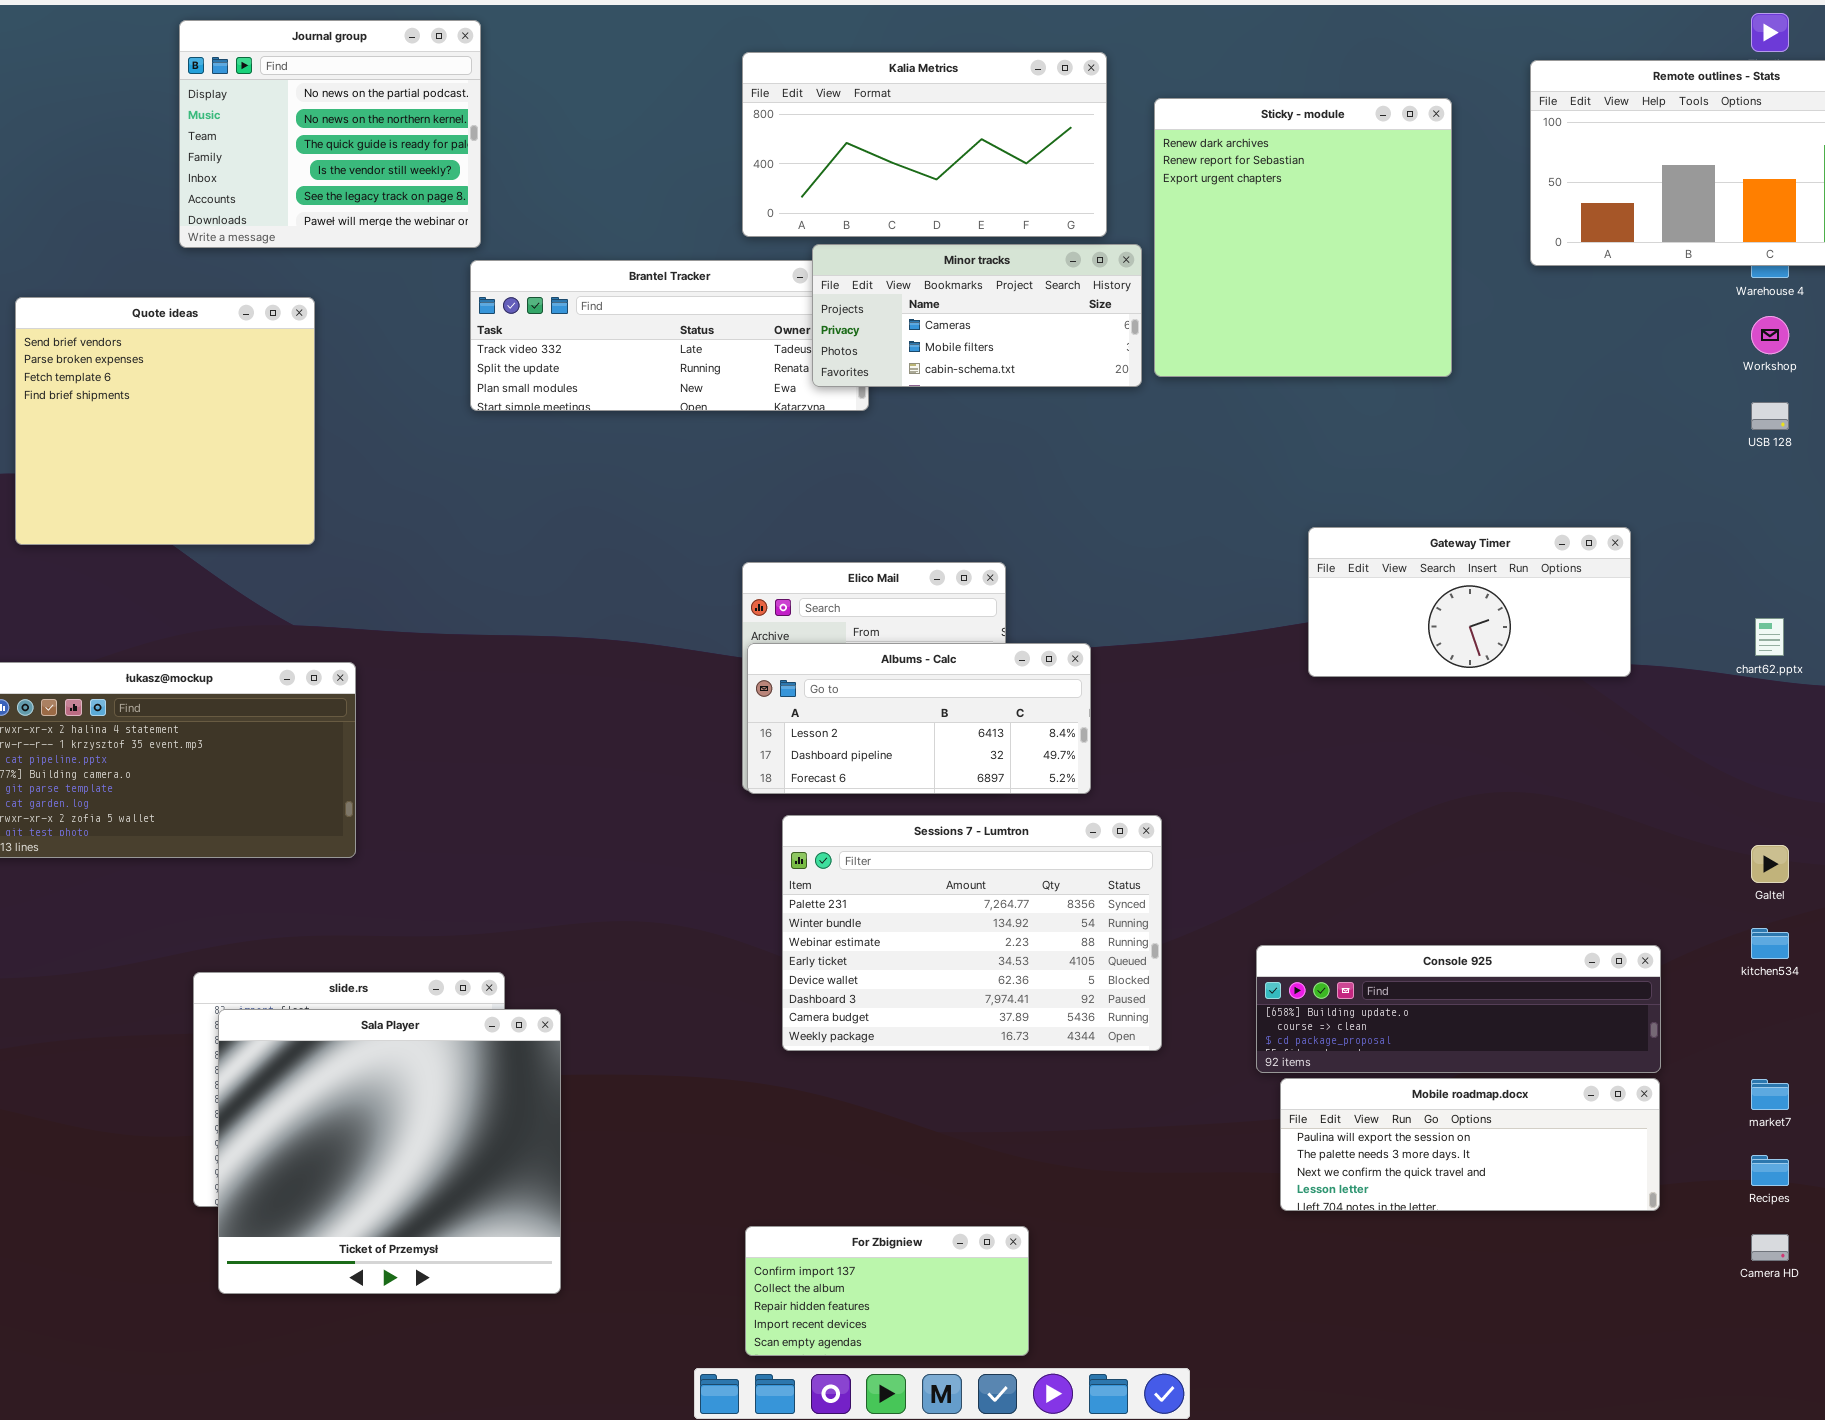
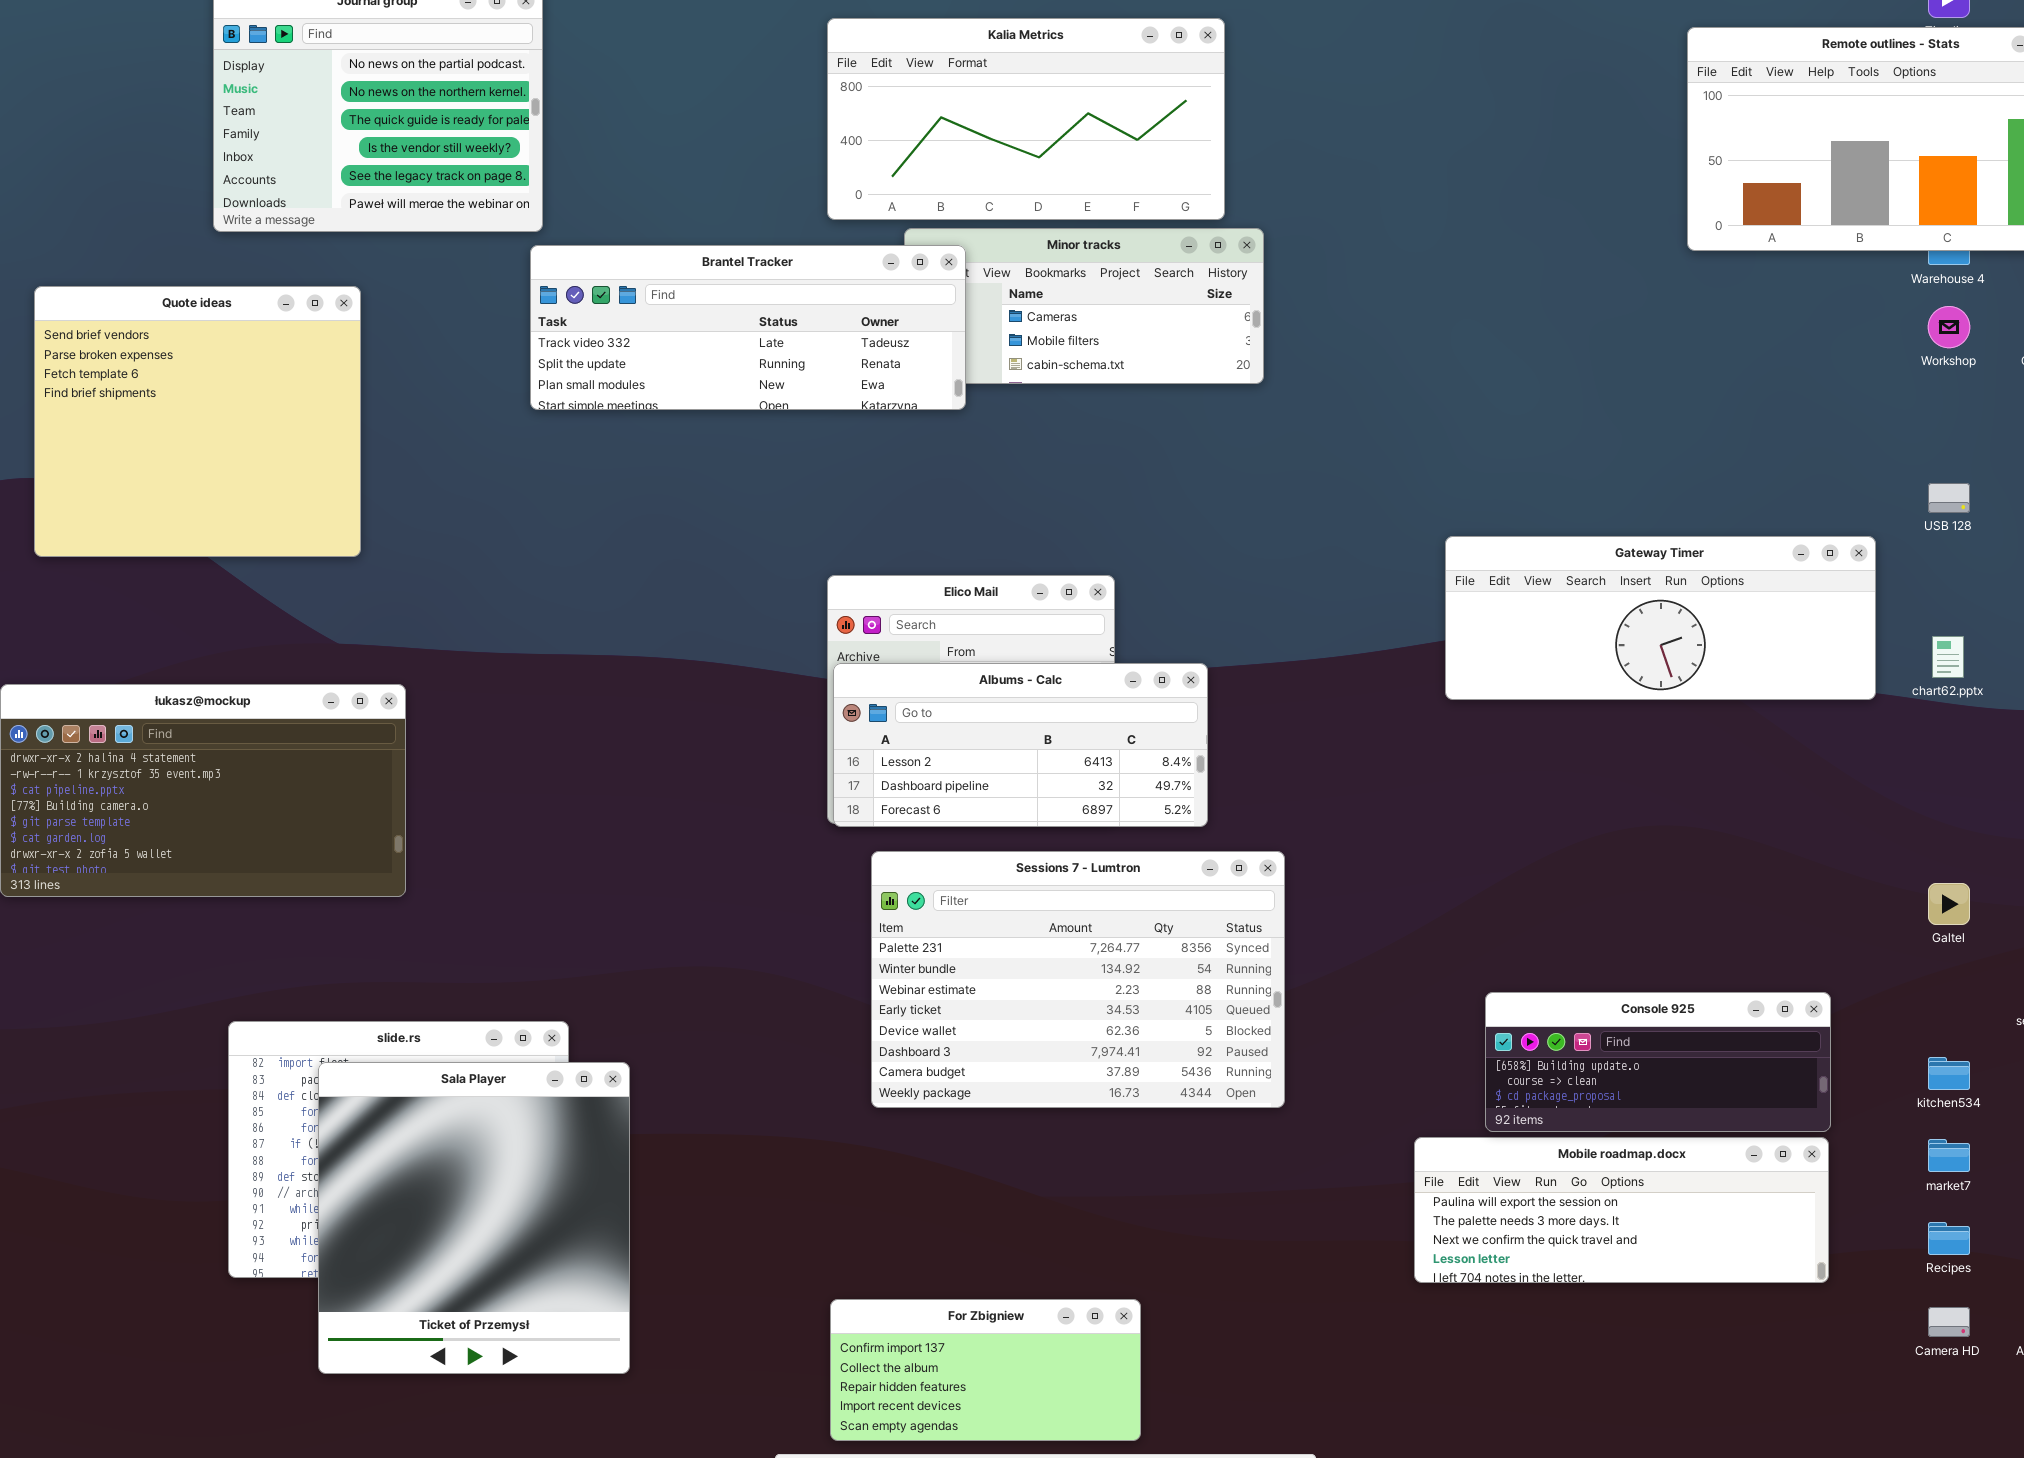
Sticky - module: [1154,98,1452,377] -> none, closed
Brantel Tracker: [470,260,869,411] -> [530,245,966,410], raised
USB 128: [1751,402,1789,430] -> [1928,483,1970,513], moved
Gateway Timer: [1308,527,1631,677] -> [1445,536,1876,700], resized
kitchen534: [1751,928,1789,959] -> [1928,1057,1970,1090], moved
Console 925: [1256,945,1661,1073] -> [1485,992,1831,1132], resized
Sala Player: [218,1009,561,1294] -> [318,1062,630,1374], resized

